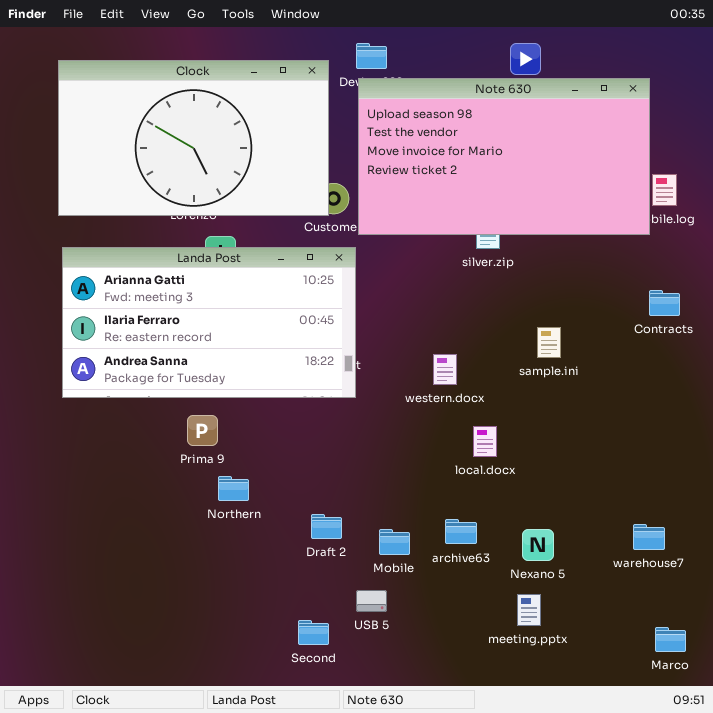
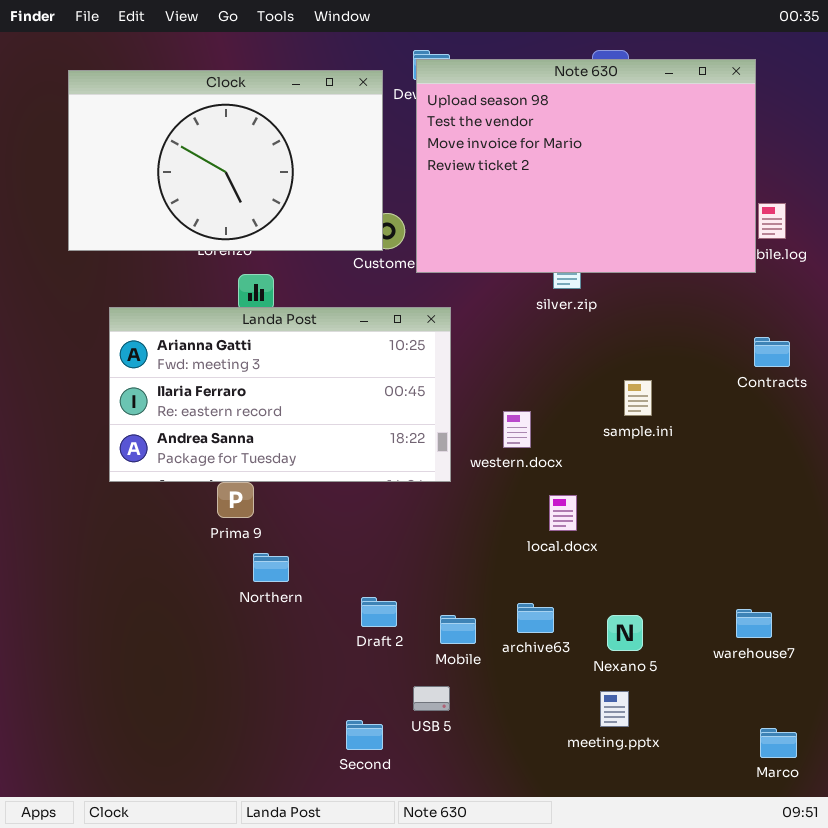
Note 630: [358,78,650,235] -> [416,59,756,273], resized
Landa Post: [62,247,356,398] -> [109,307,451,482], moved

